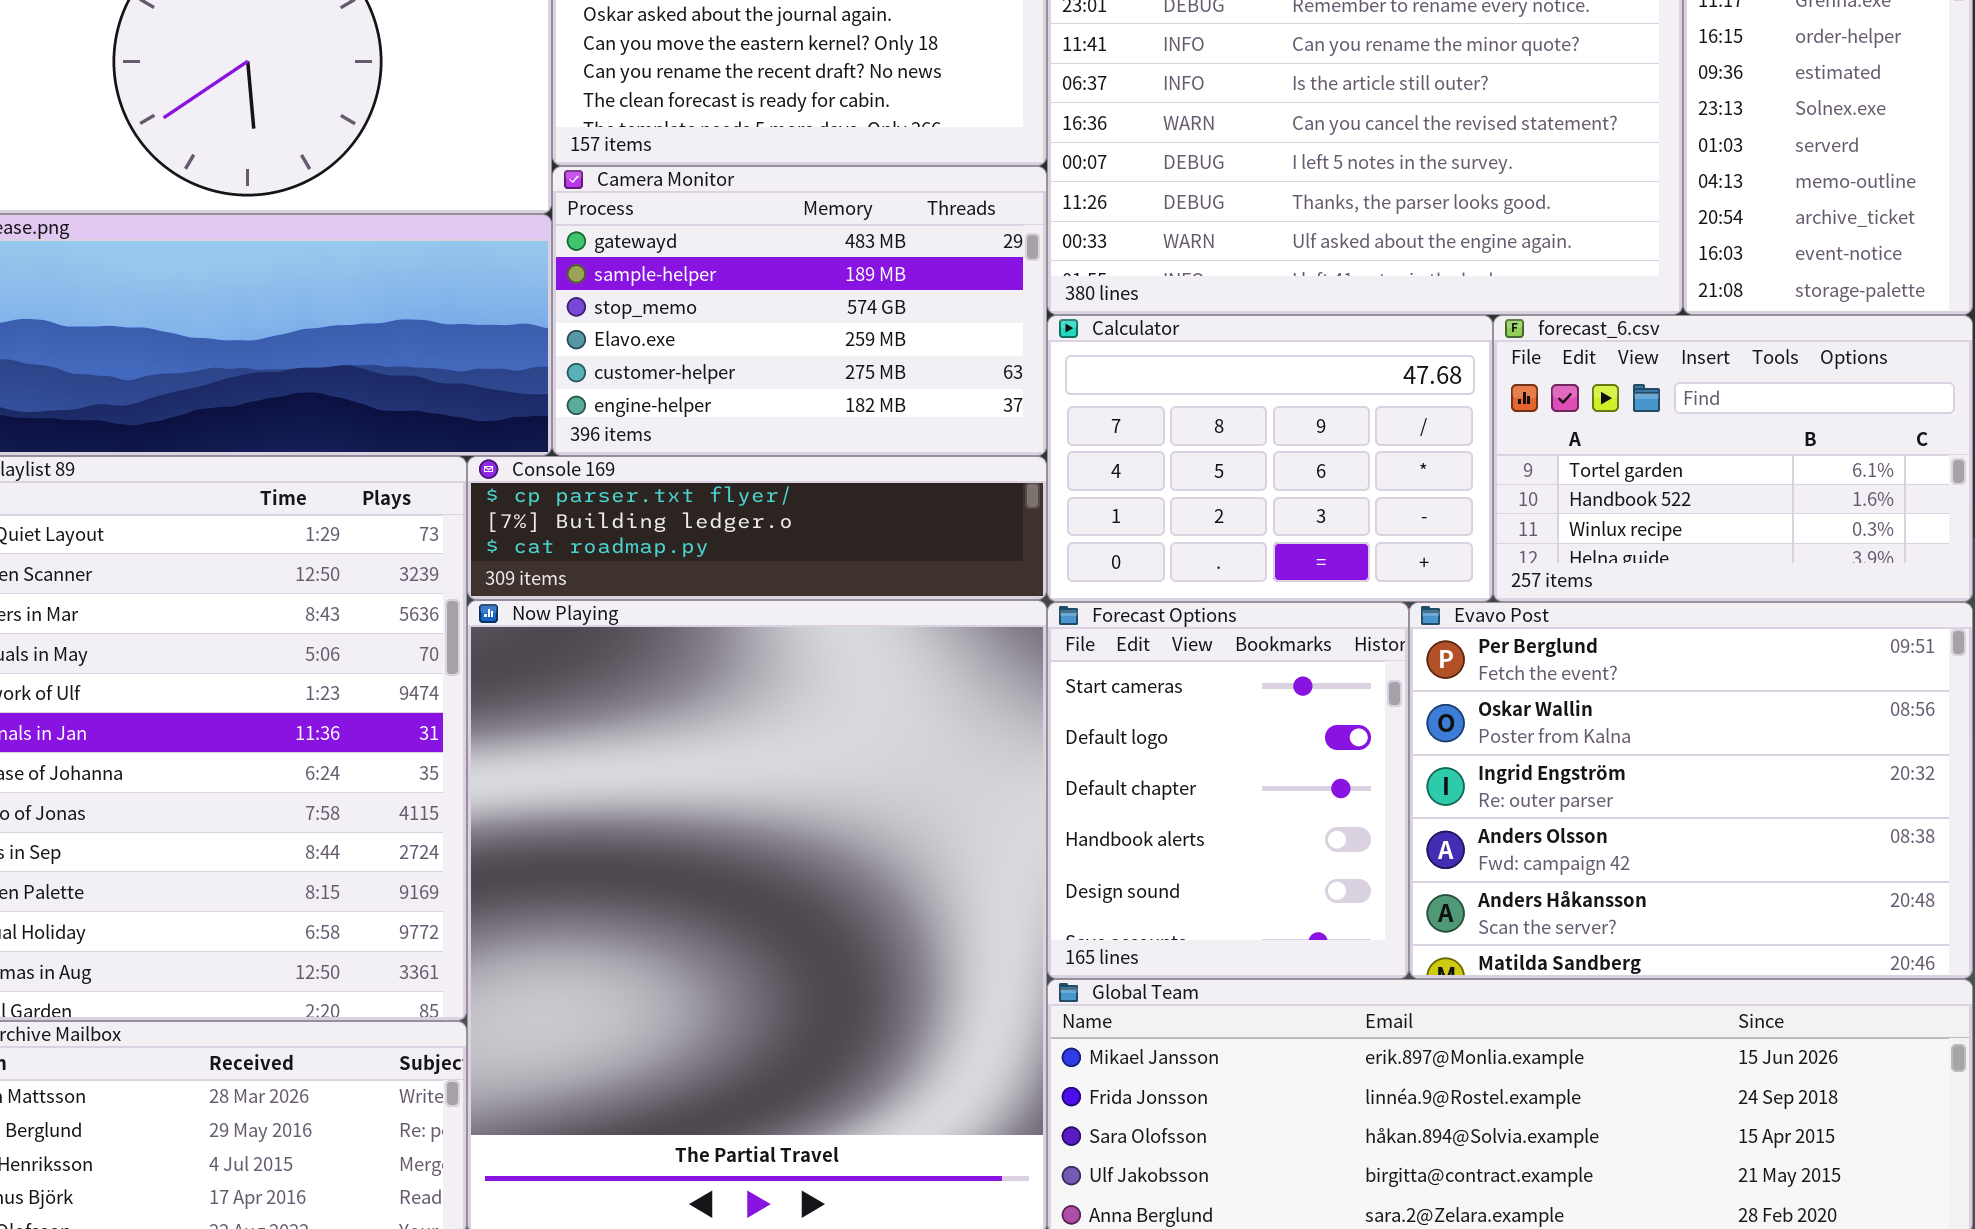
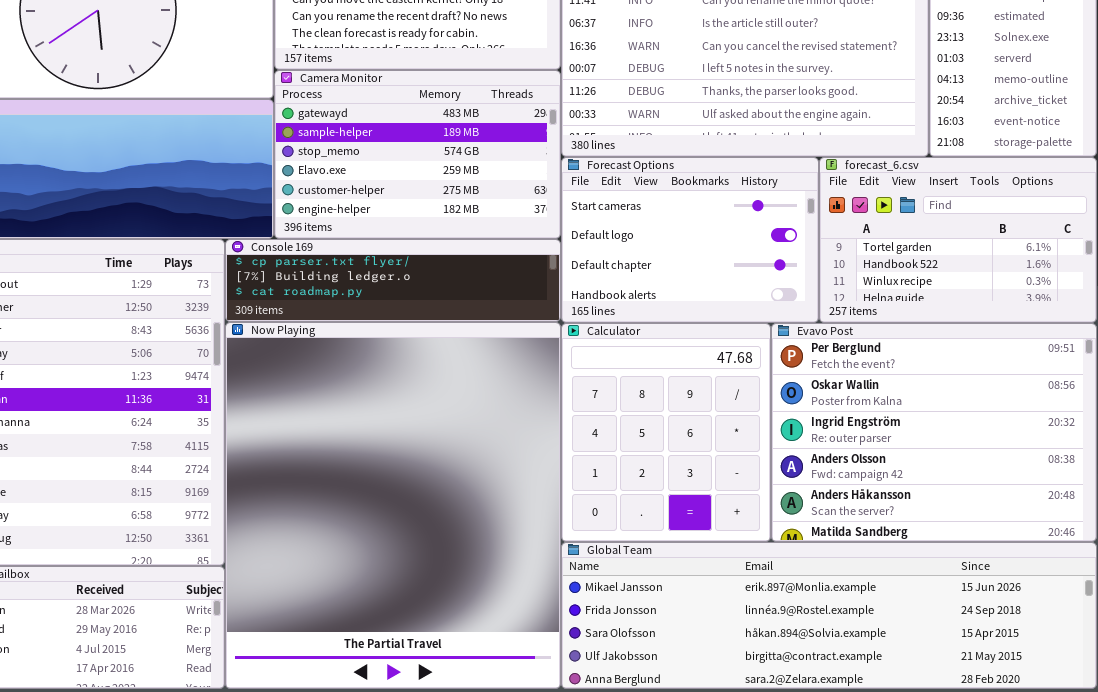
Calculator: [1047,315,1493,602] -> [561,323,771,542], moved, resized
Forecast Options: [1047,602,1409,979] -> [561,157,819,323], moved, resized

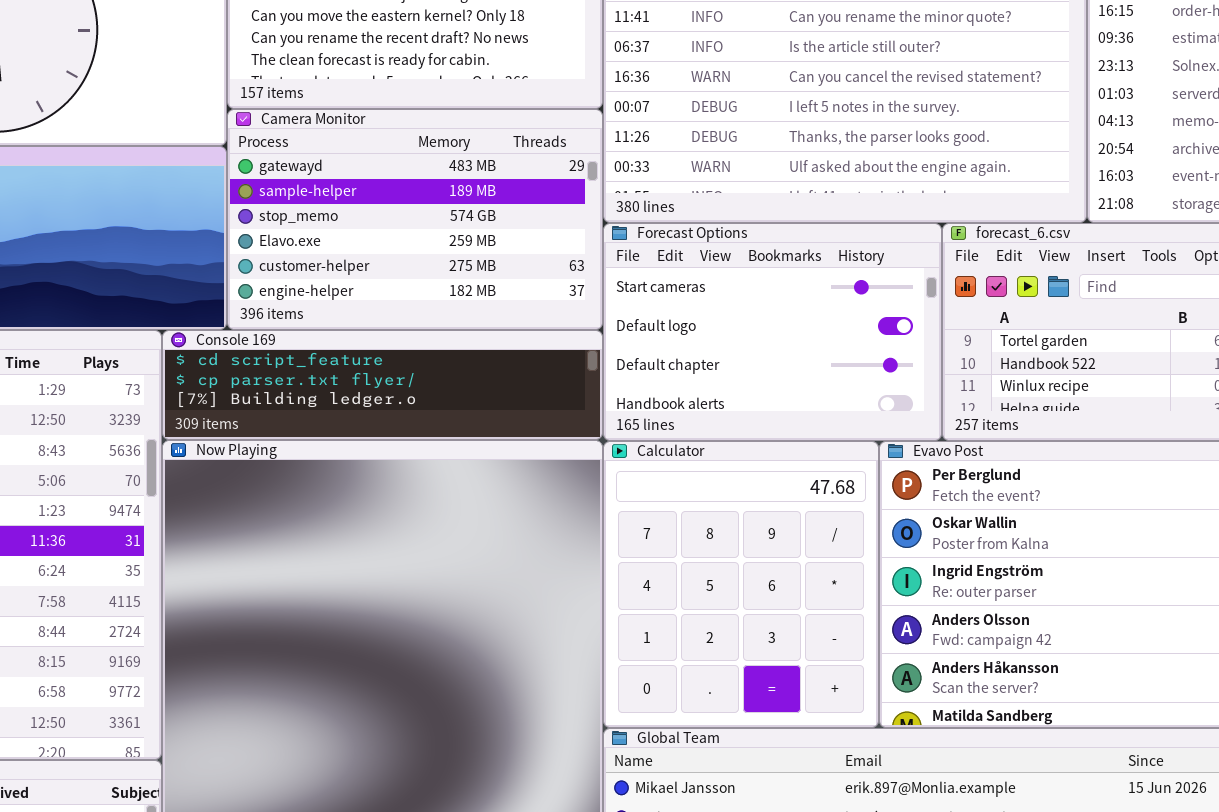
Console 169: [225,239,561,322] -> [162,330,603,440], scrolled up 1 row

